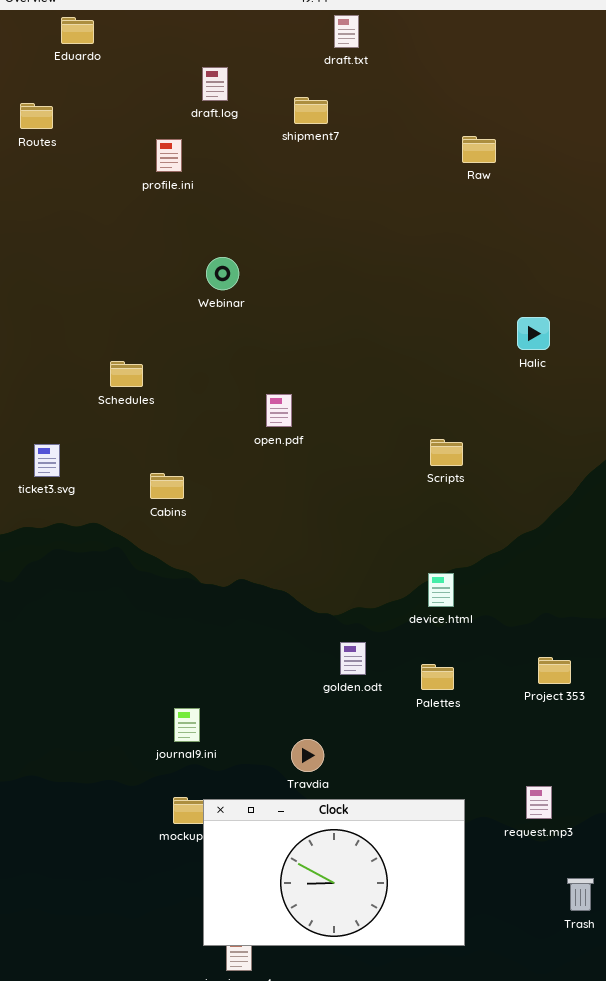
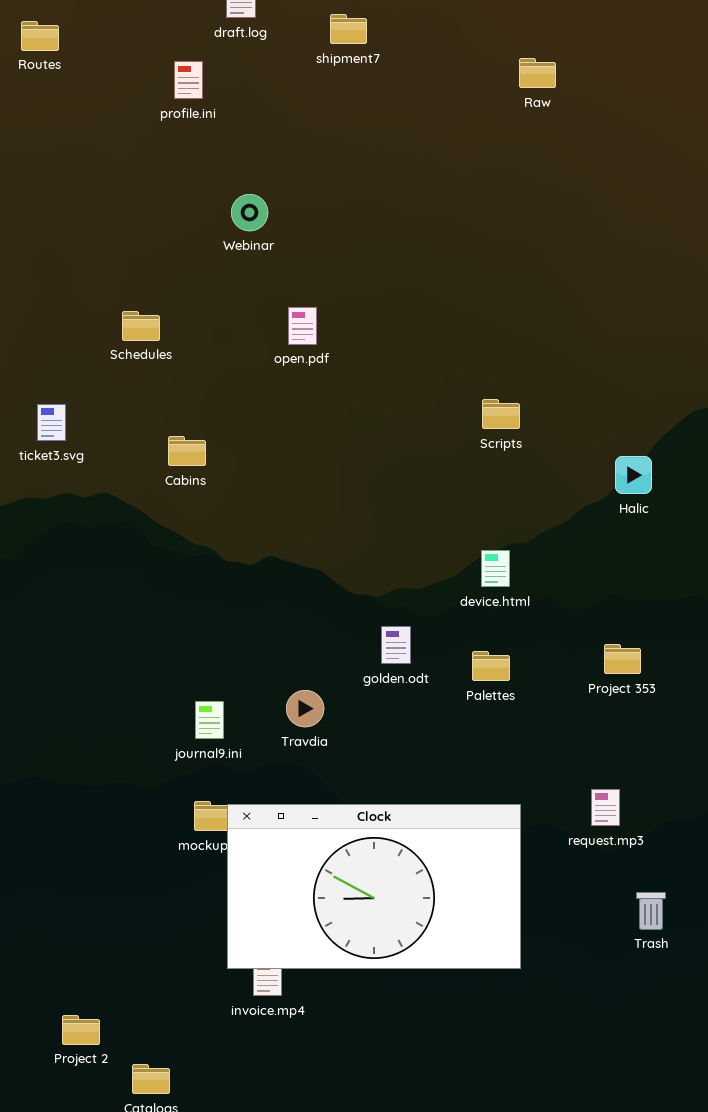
Halic: [517,317,550,350] -> [615,456,652,494], moved
open.pdf: [266,394,292,427] -> [288,307,317,345], moved
Travdia: [291,739,324,772] -> [286,690,324,727], moved

